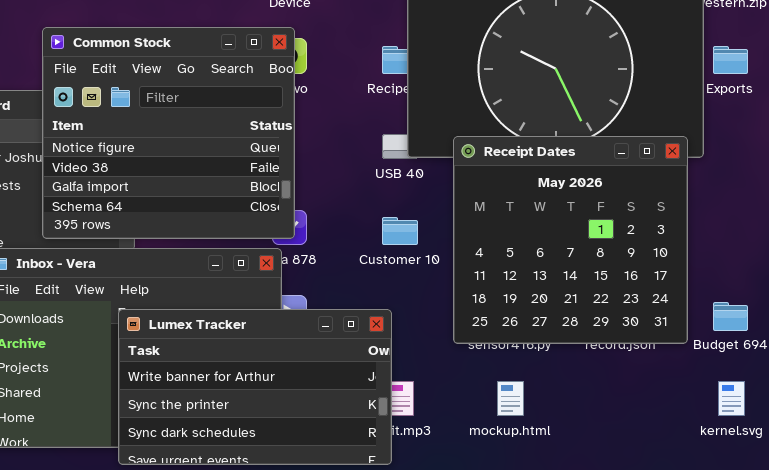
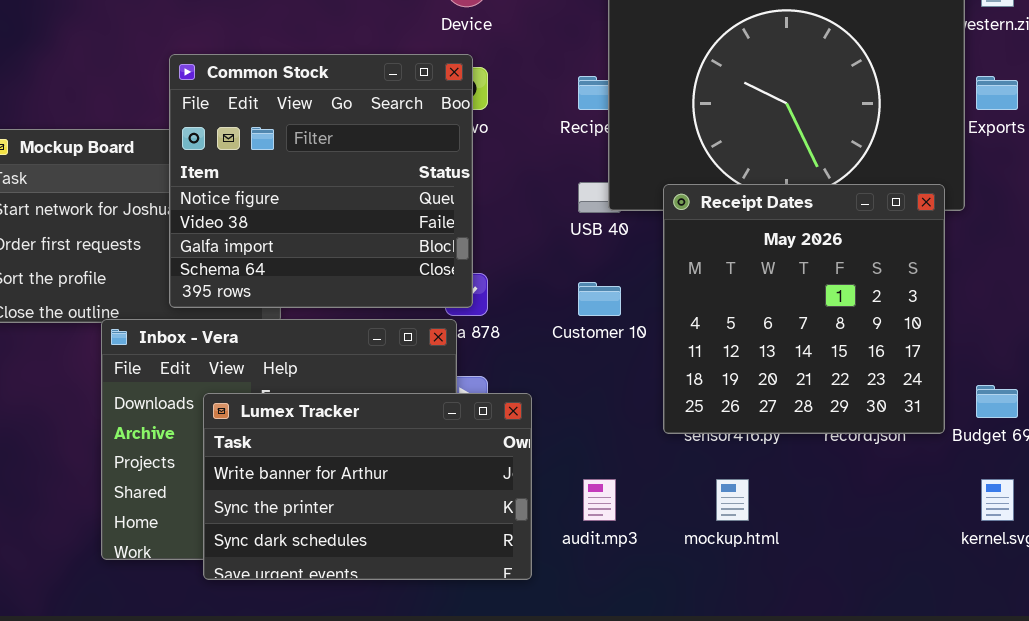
Lumex Tracker: [118,309,392,465] -> [203,393,532,580], moved

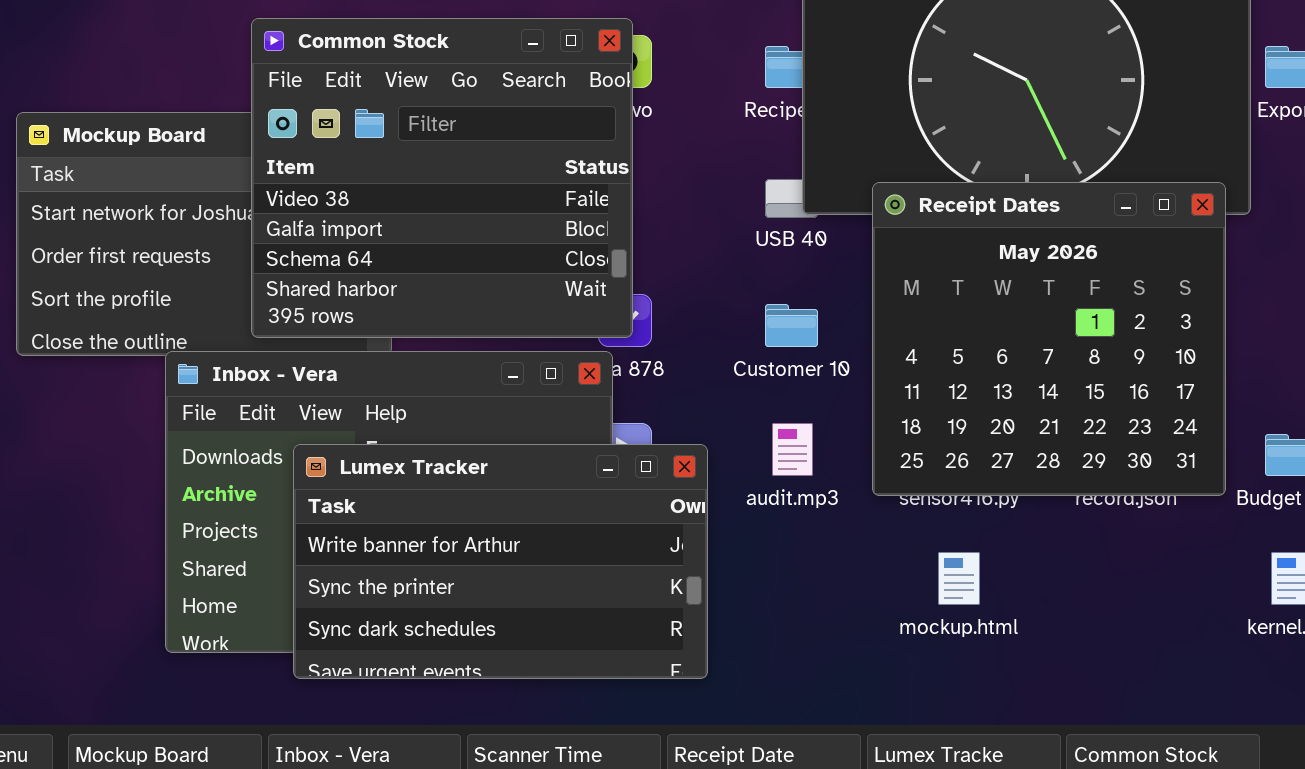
Common Stock: [169,54,473,308] -> [251,18,633,338], scrolled down 1 row
audit.mp3: [583,479,616,521] -> [772,423,813,476], moved

